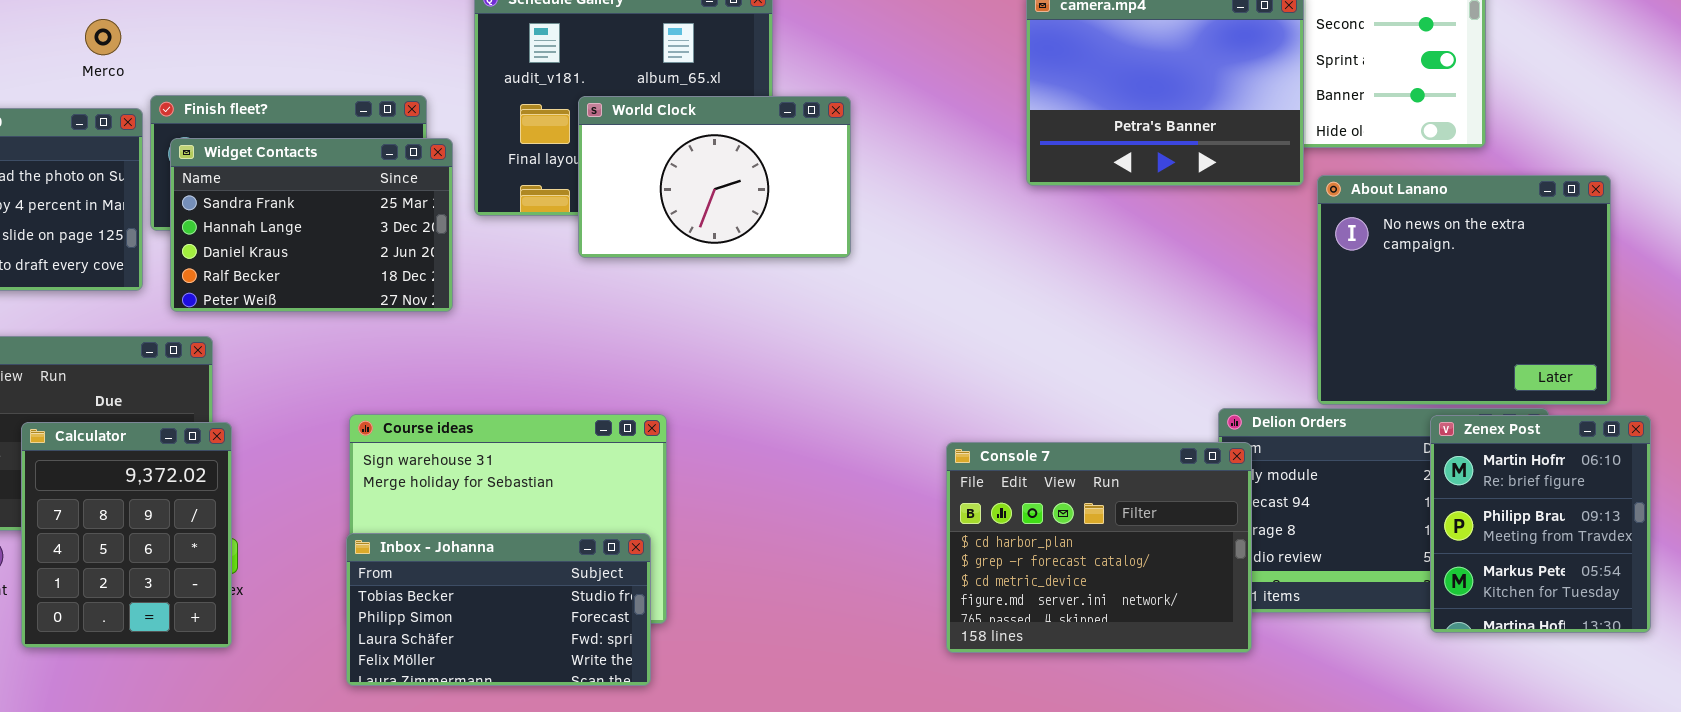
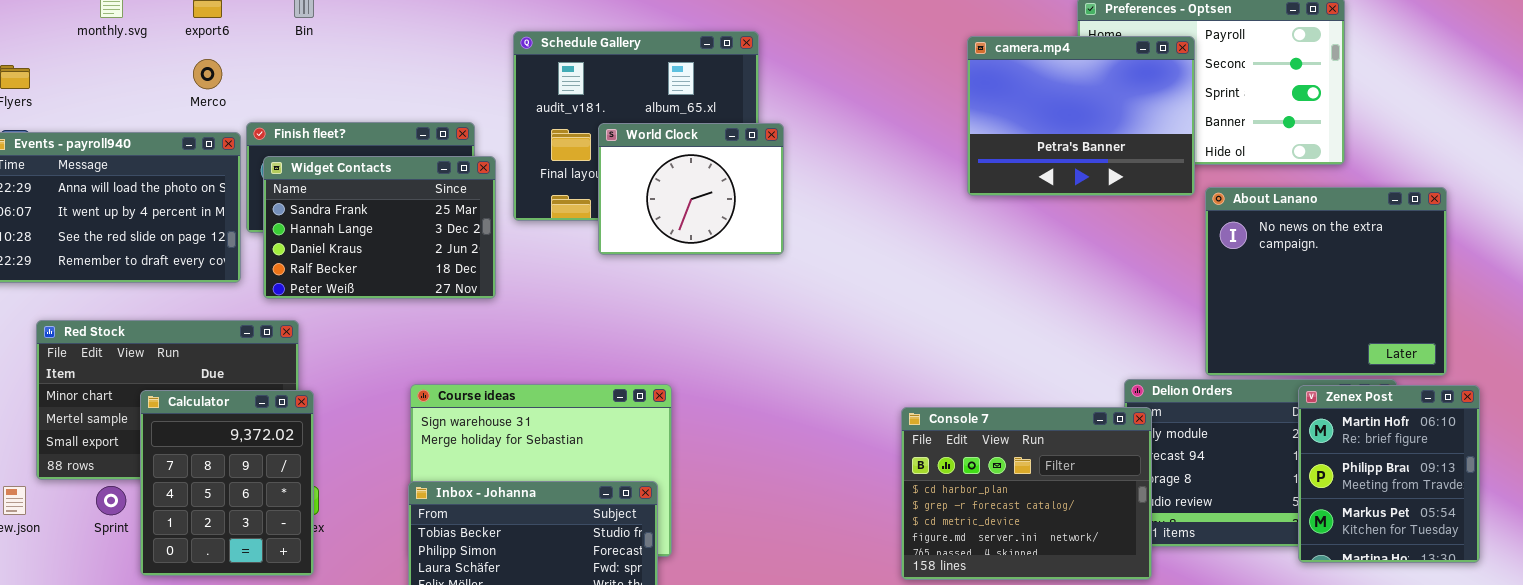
World Clock: [578,96,851,258] -> [598,123,784,255], resized

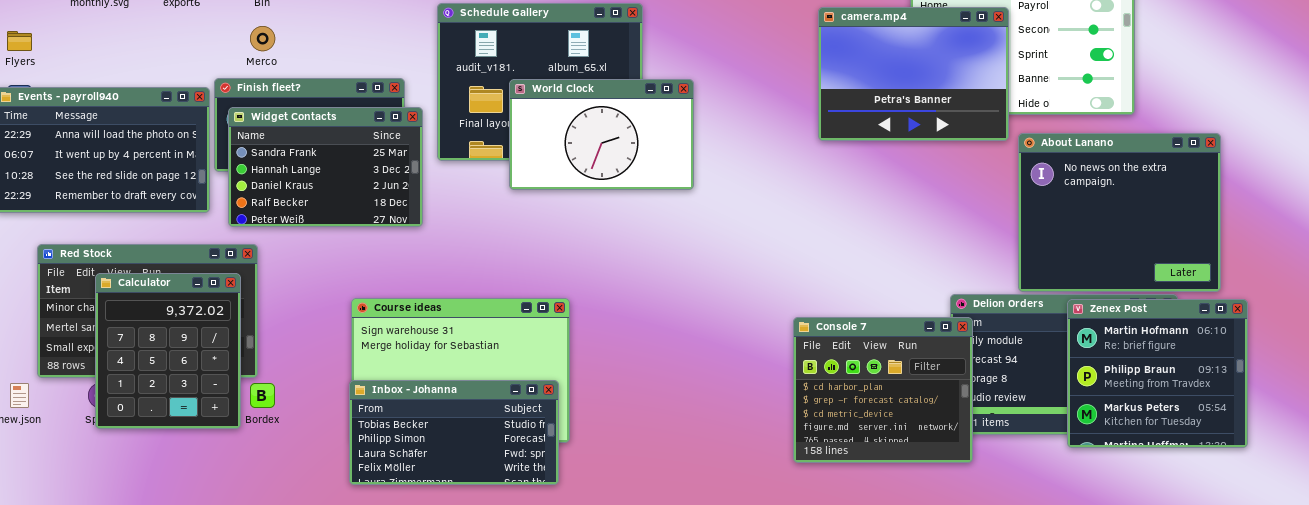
Merco: [193,59,222,89] -> [250,26,275,51], moved
World Clock: [598,123,784,255] -> [509,79,694,190], resized
Zenex Post: [1298,385,1480,563] -> [1067,299,1248,448], resized
Calculator: [140,390,314,576] -> [95,273,241,429], moved
Console 7: [901,407,1152,580] -> [793,317,973,463], resized

